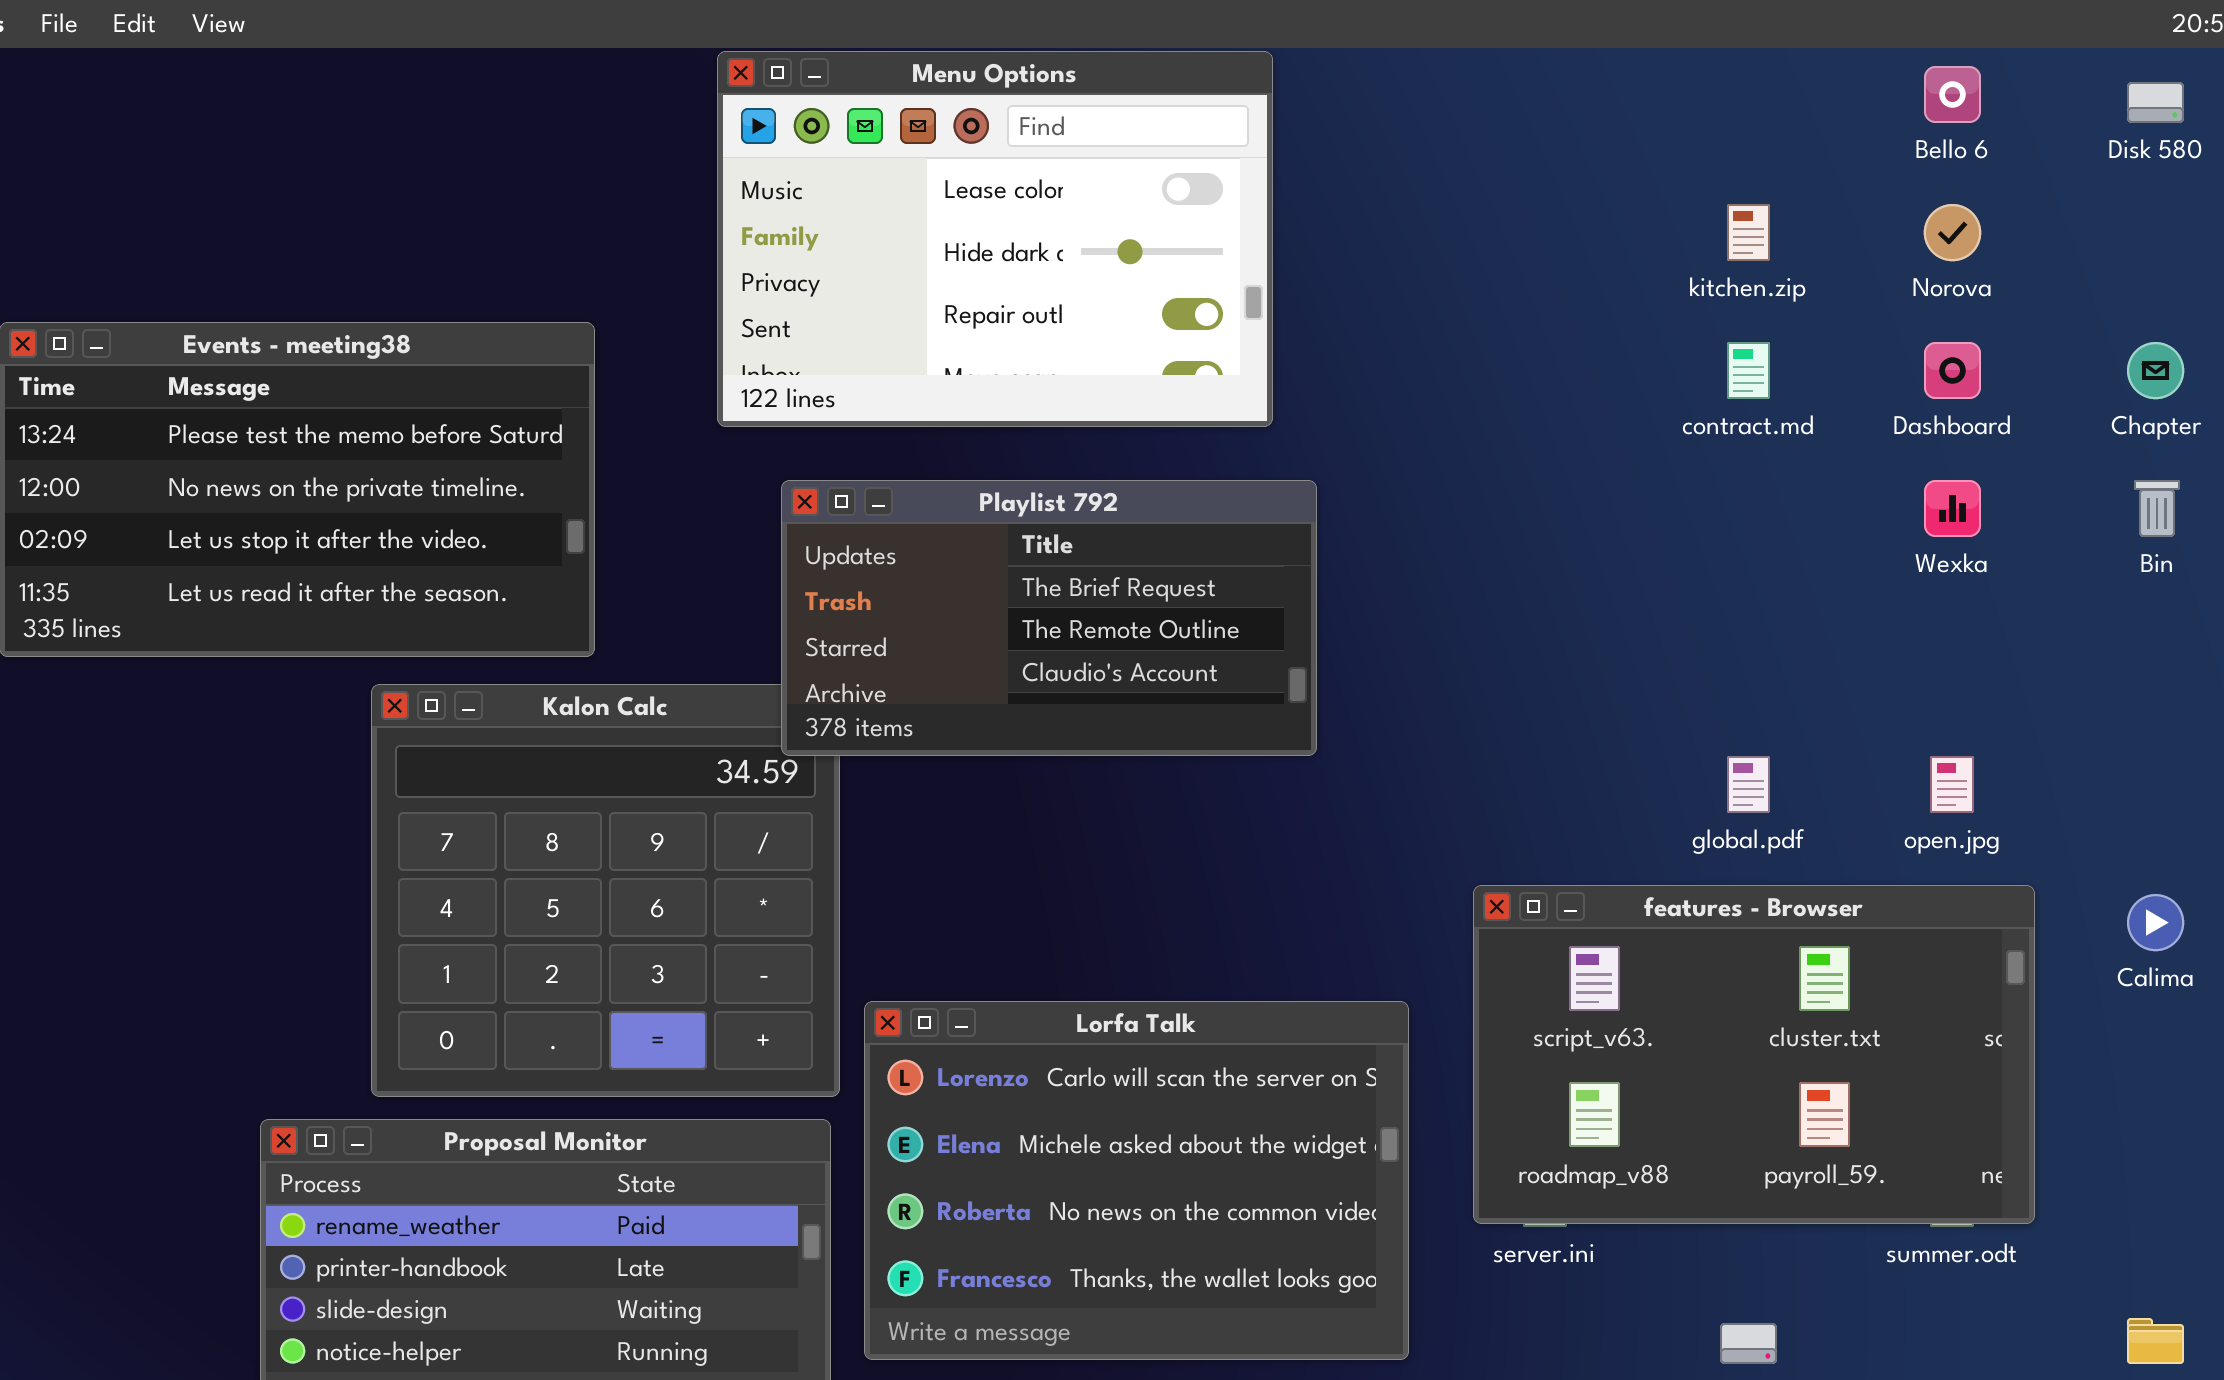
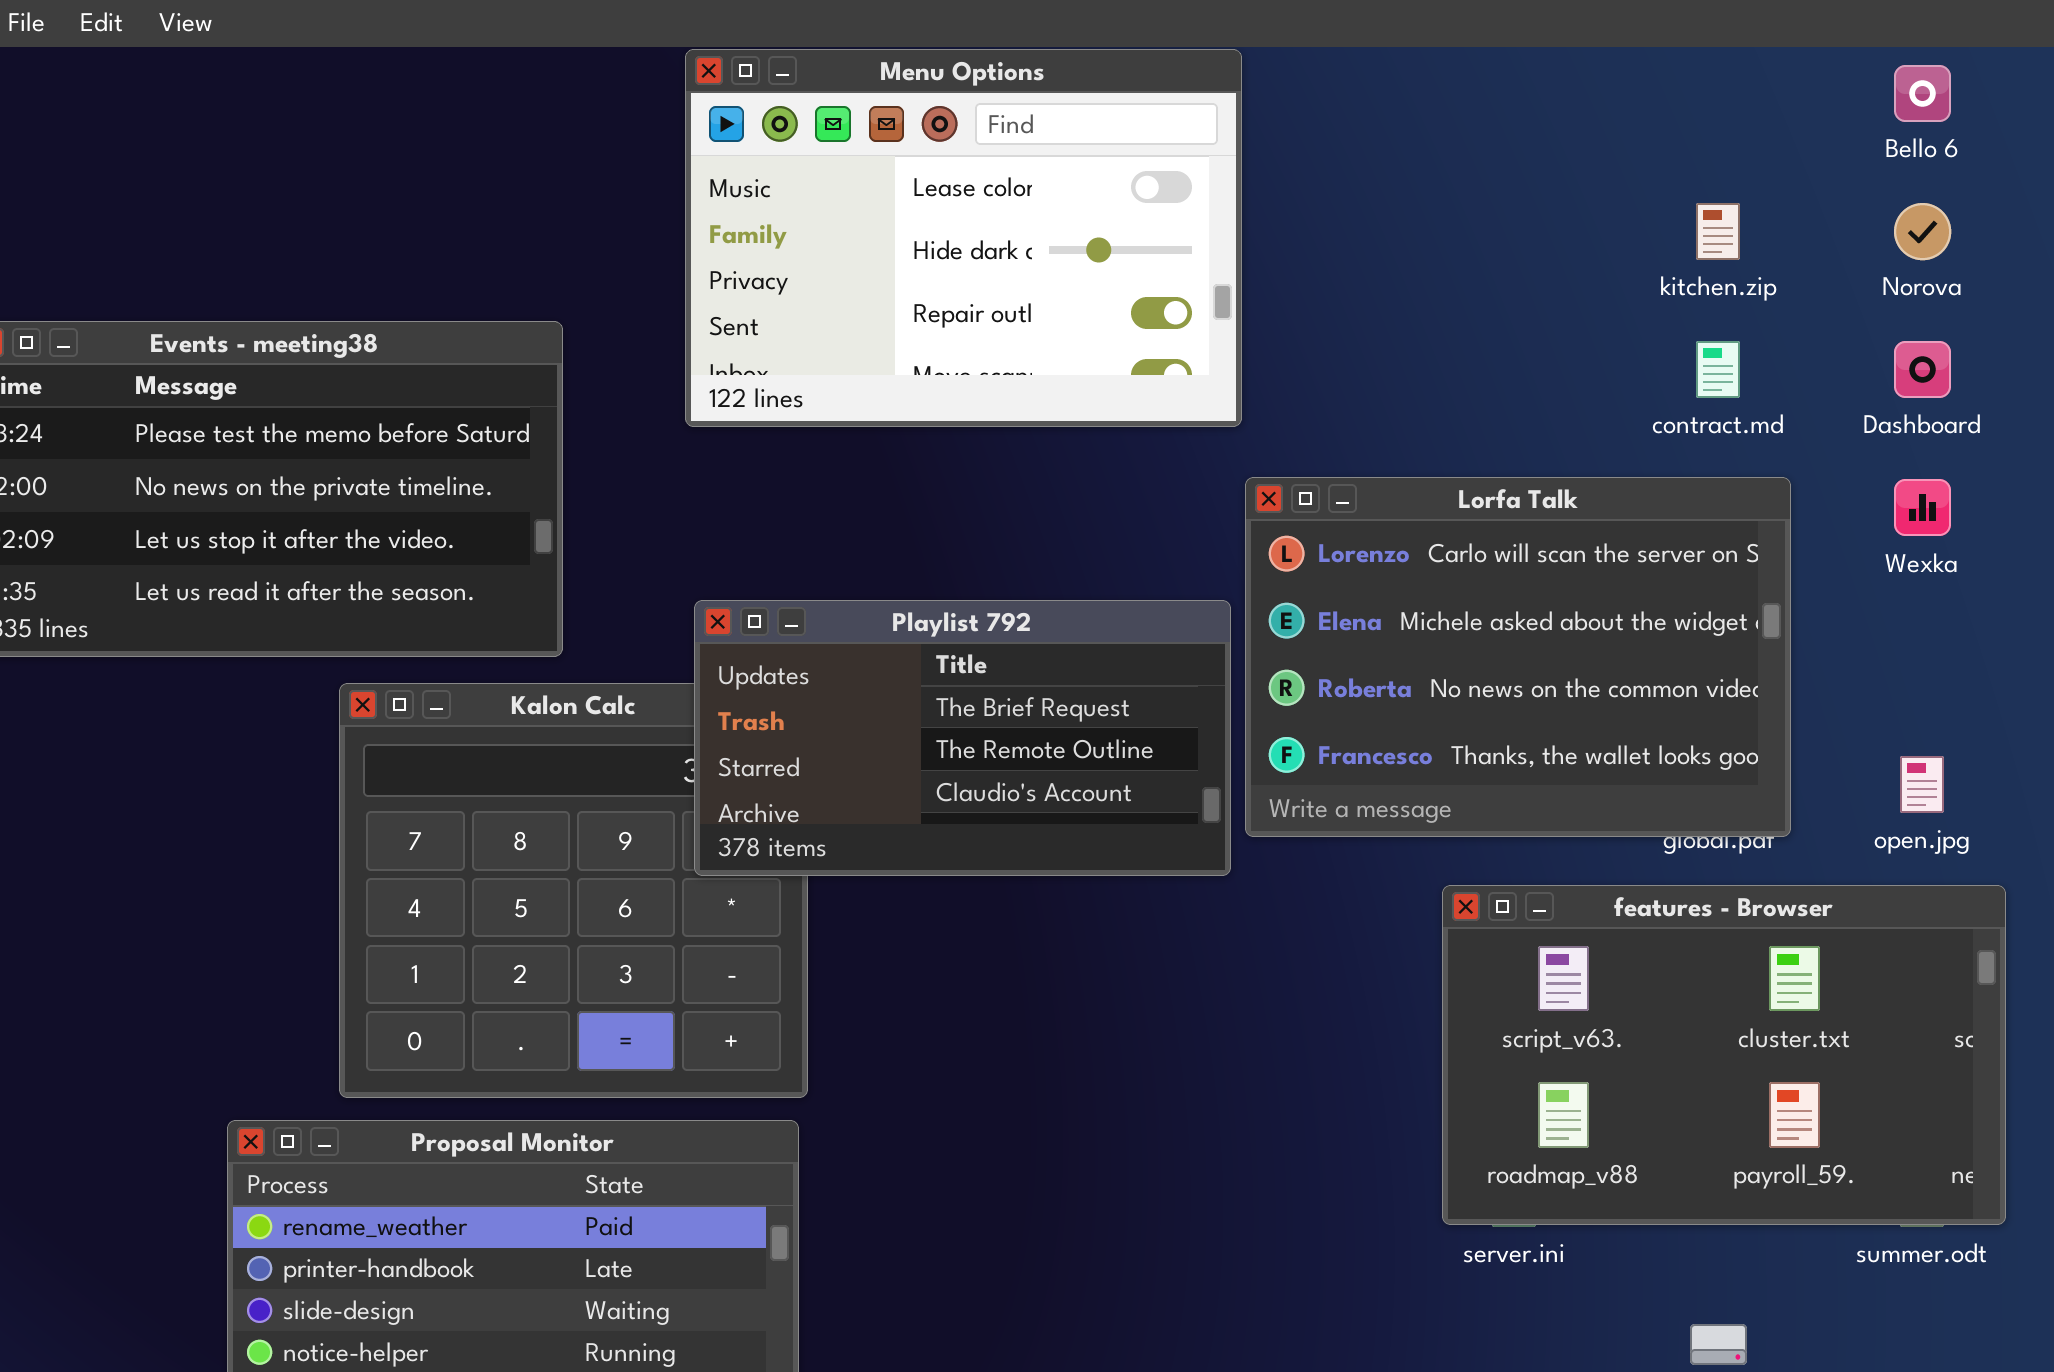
Playlist 792: [781,480,1317,756] -> [694,600,1231,876], moved
Lorfa Talk: [864,1001,1409,1360] -> [1245,477,1791,837], moved

